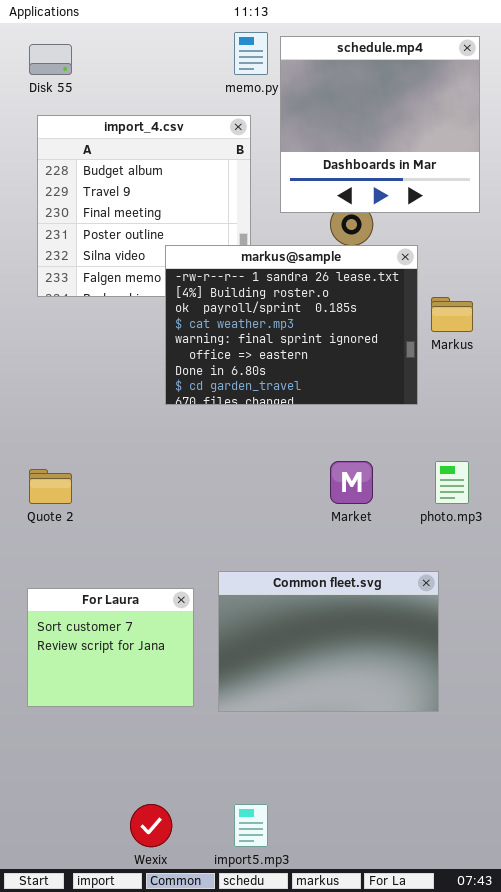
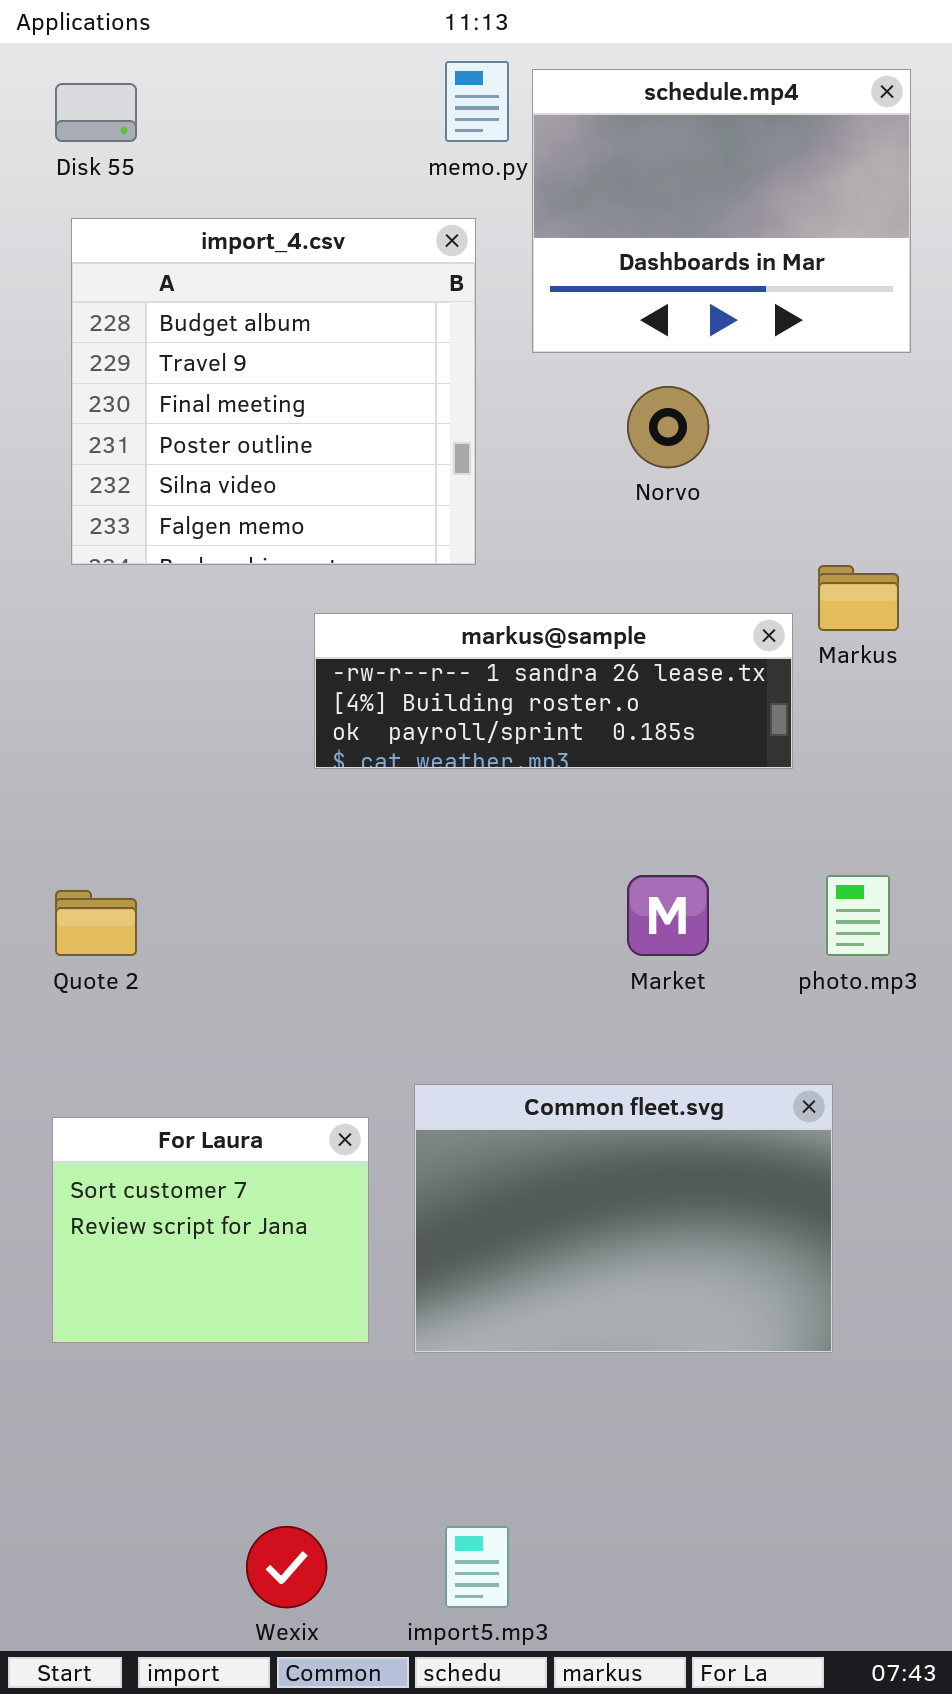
schedule.mp4: [280,36,480,213] -> [532,69,911,353], resized
markus@sample: [165,245,418,405] -> [314,613,793,769], resized

